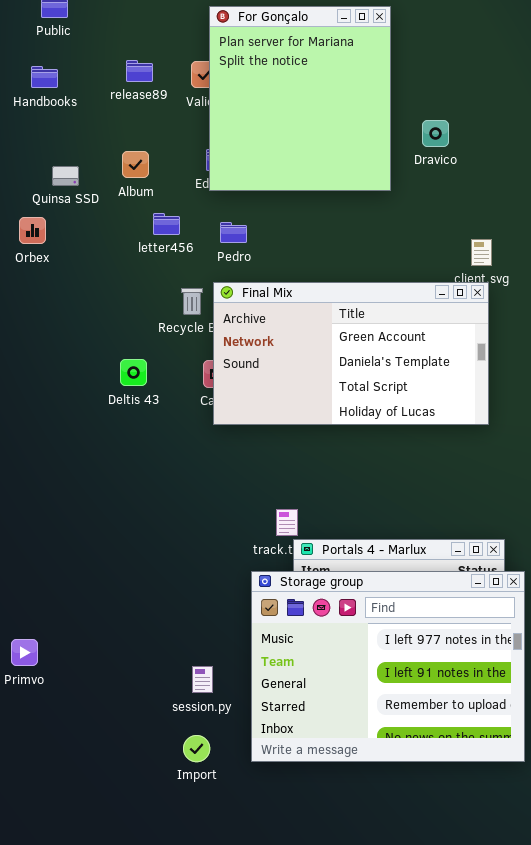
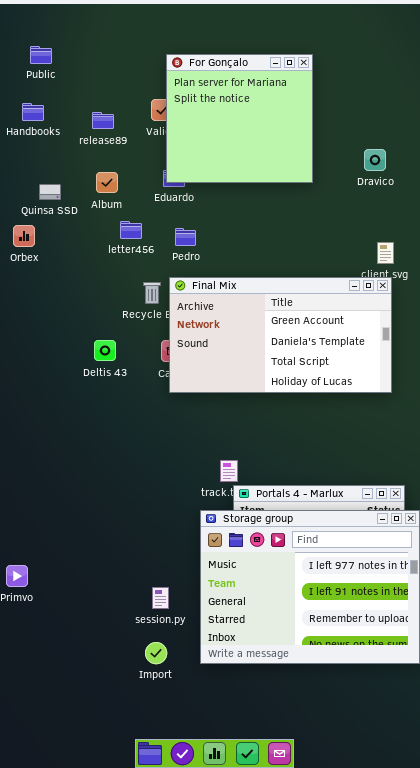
For Gonçalo: [209,6,391,191] -> [166,54,313,183], resized
release89: [126,60,153,82] -> [92,112,114,129], moved
Dravico: [422,120,449,147] -> [364,149,386,171], moved

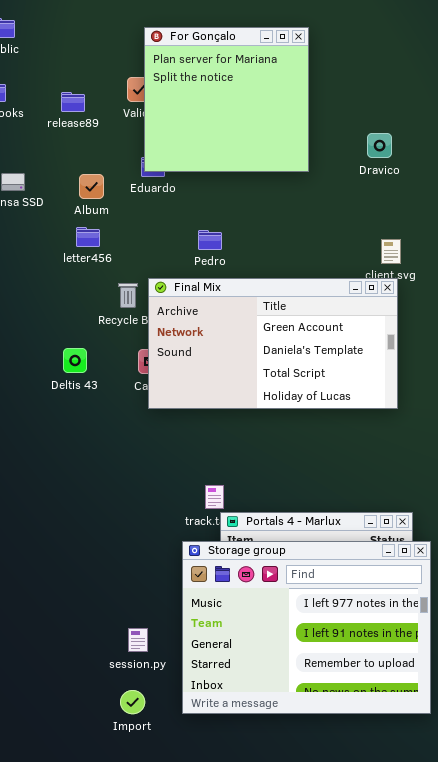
Album: [96,172,118,193] -> [79,174,104,199], moved
letter456: [120,221,142,239] -> [76,227,100,247], moved
Pedro: [175,228,196,246] -> [198,230,222,250], moved

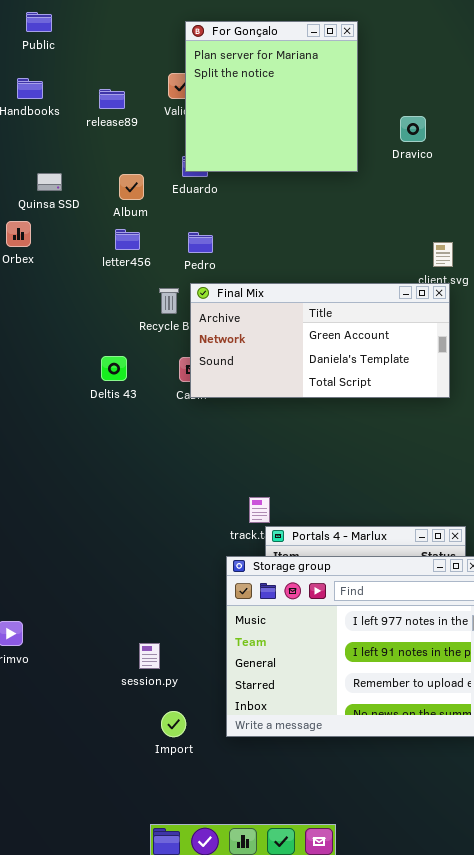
Dravico: [367,133,392,158] -> [400,116,426,142], moved
Pedro: [198,230,222,250] -> [188,232,213,253], moved
Final Mix: [148,278,398,409] -> [190,283,450,398], resized
session.py: [128,628,148,652] -> [139,643,160,669], moved

